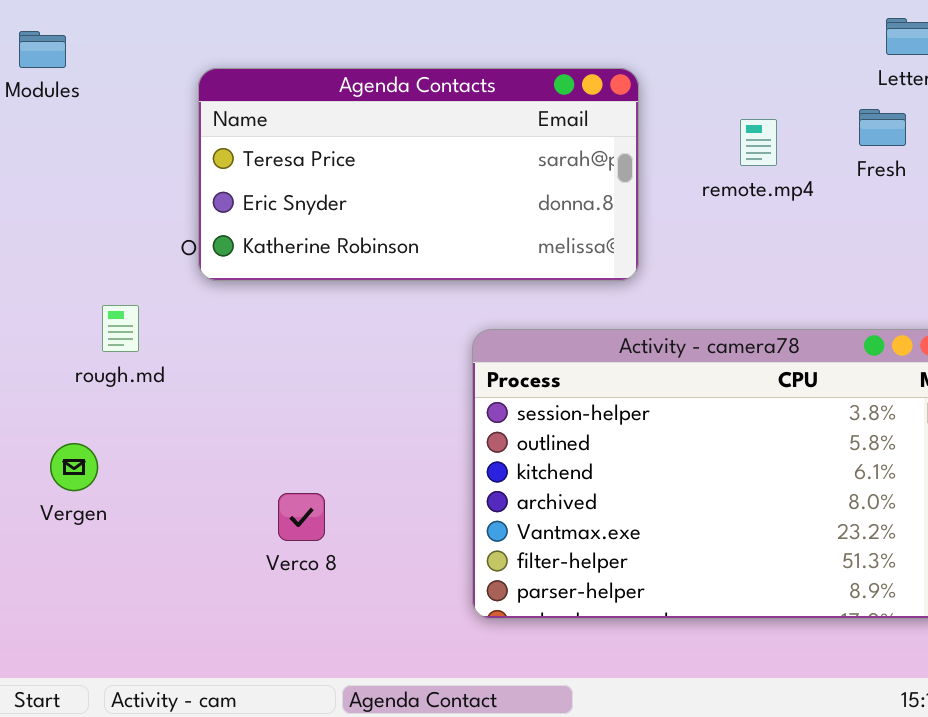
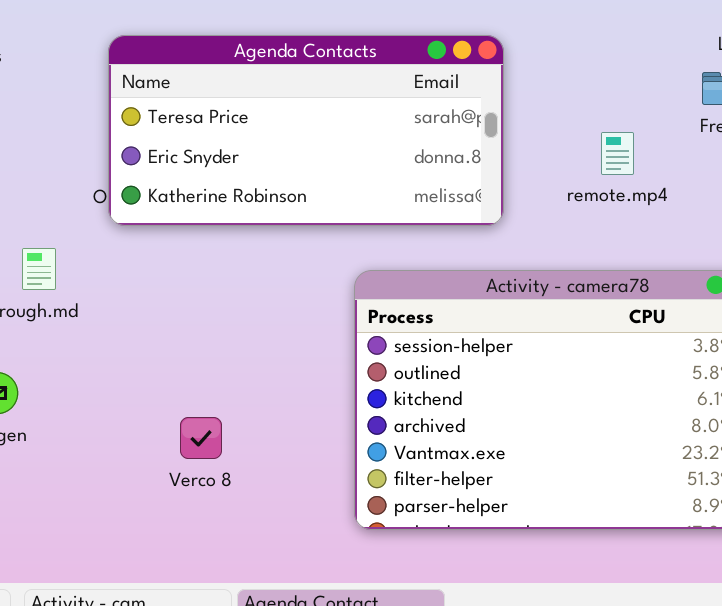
remote.mp4: [740,119,777,166] -> [601,132,634,175], moved

